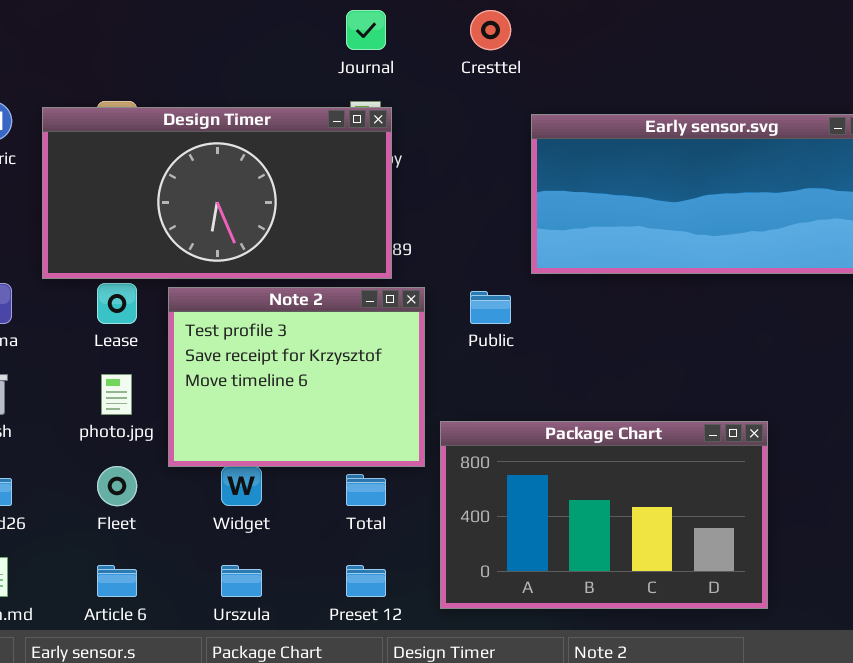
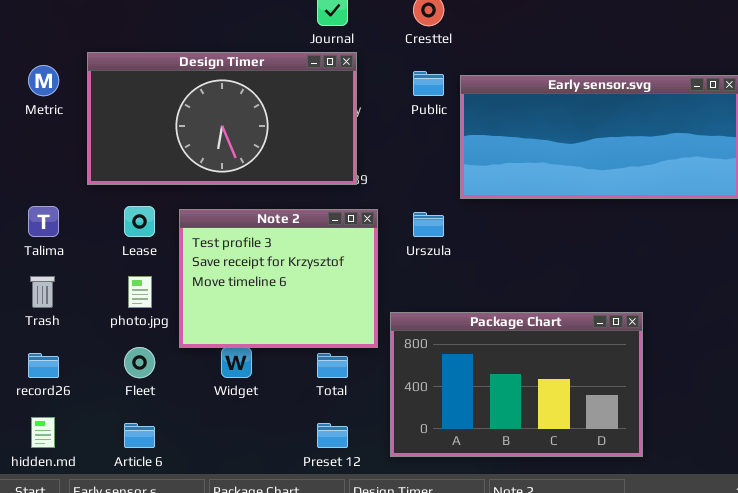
Design Timer: [42,107,392,279] -> [87,52,357,185], moved
Public: [470,291,511,324] -> [413,71,444,96], moved
Urszula: [221,565,262,597] -> [413,212,444,237], moved

